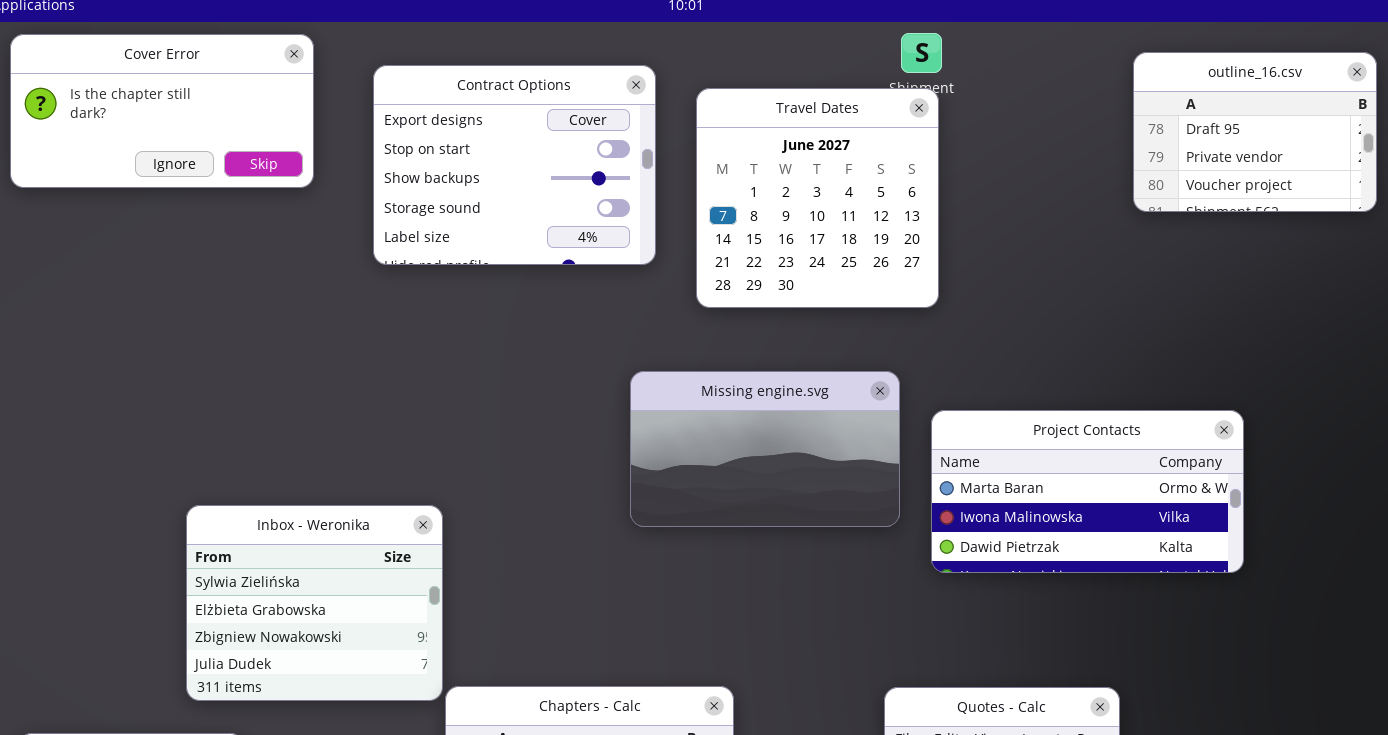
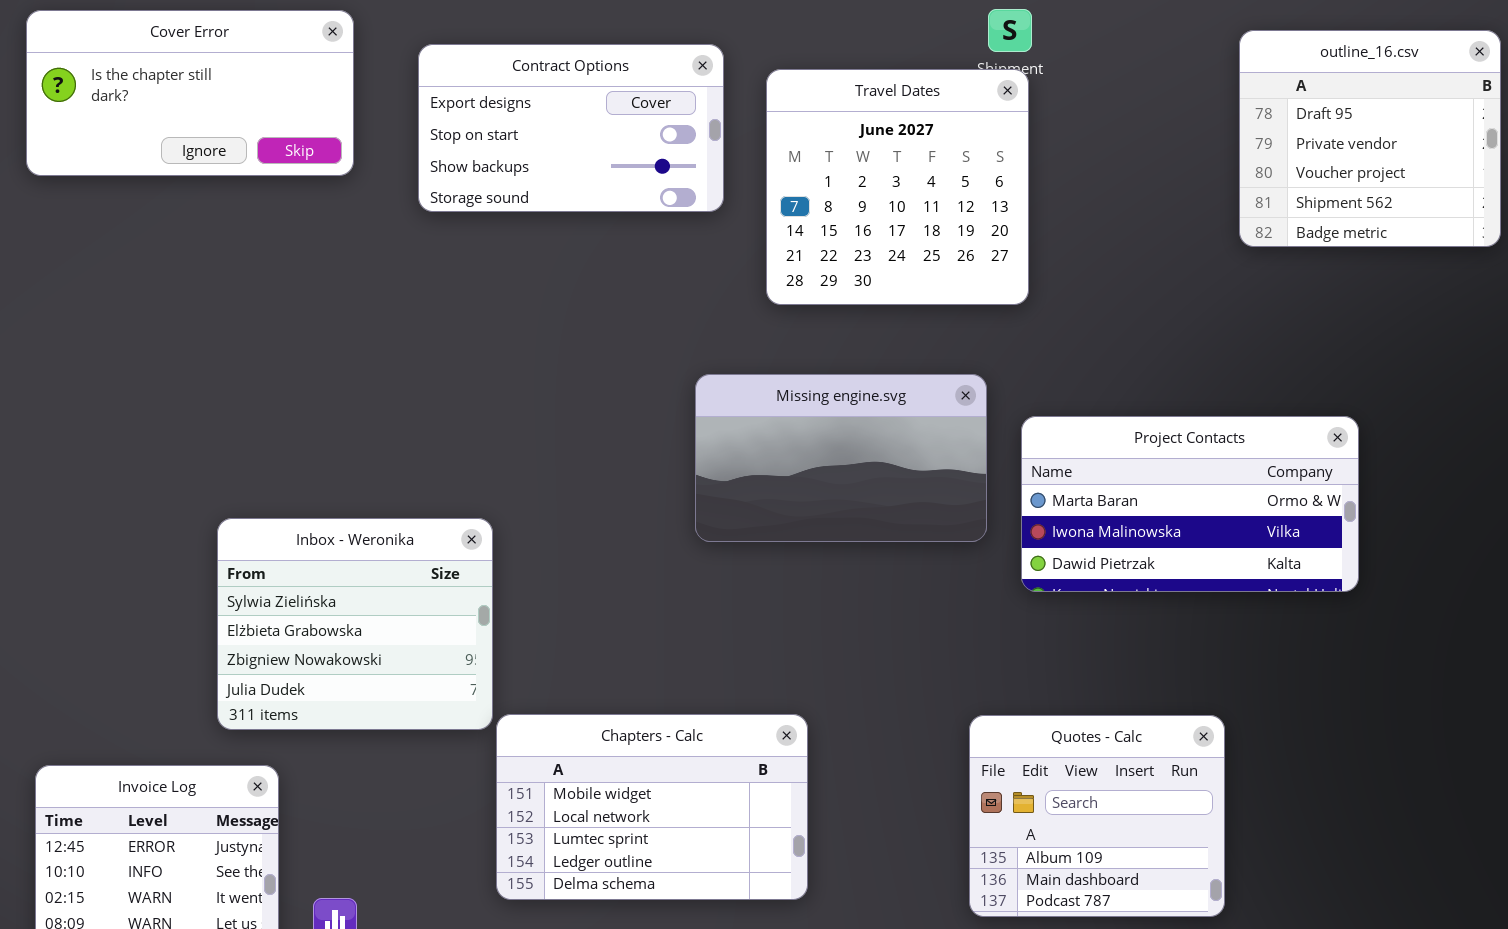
outline_16.csv: [1133,52,1377,212] -> [1239,30,1501,247], resized
Contract Options: [373,65,656,265] -> [418,44,724,212], resized

